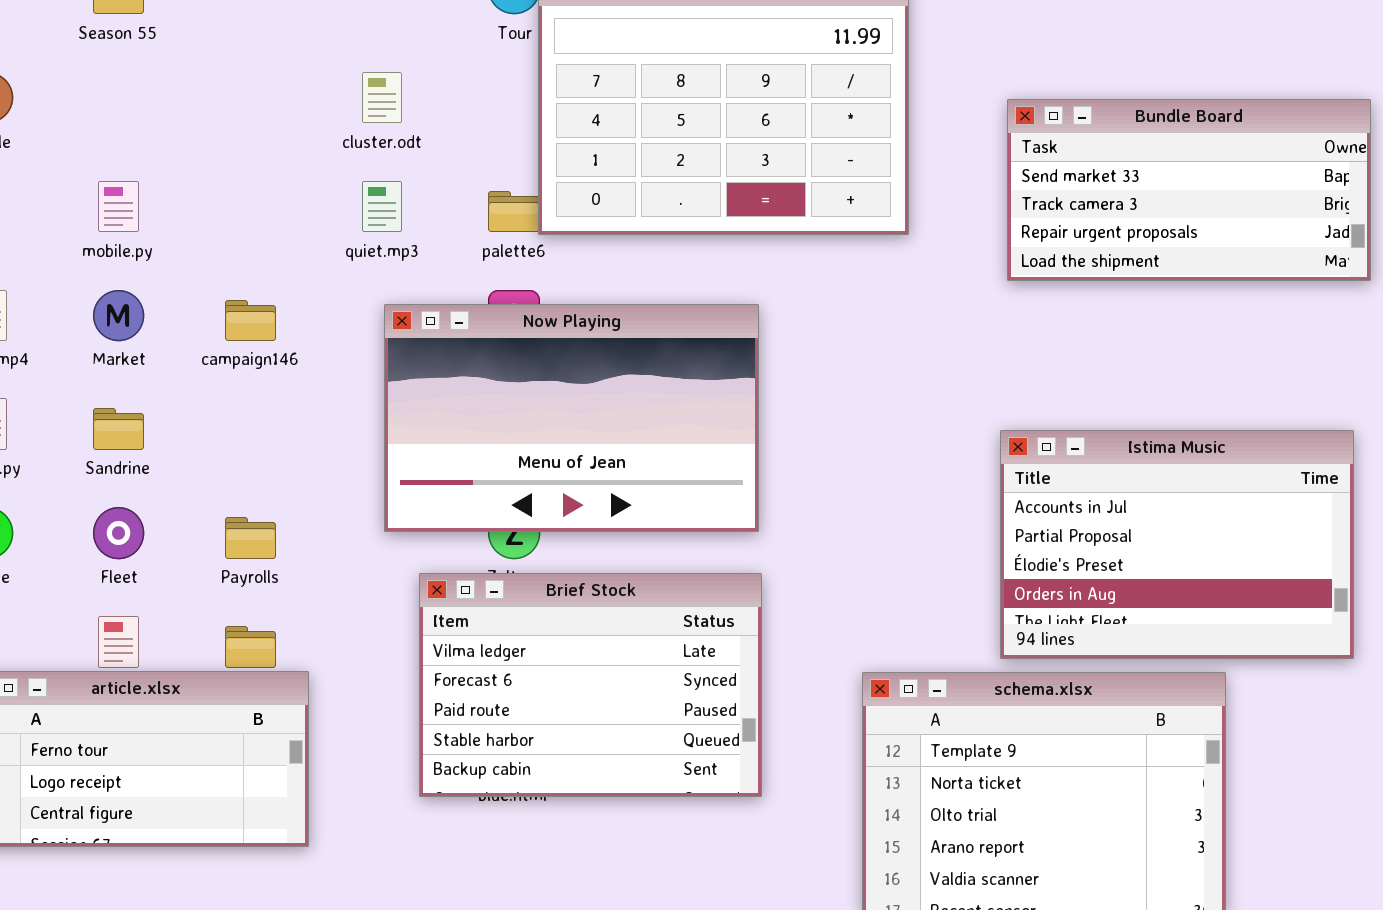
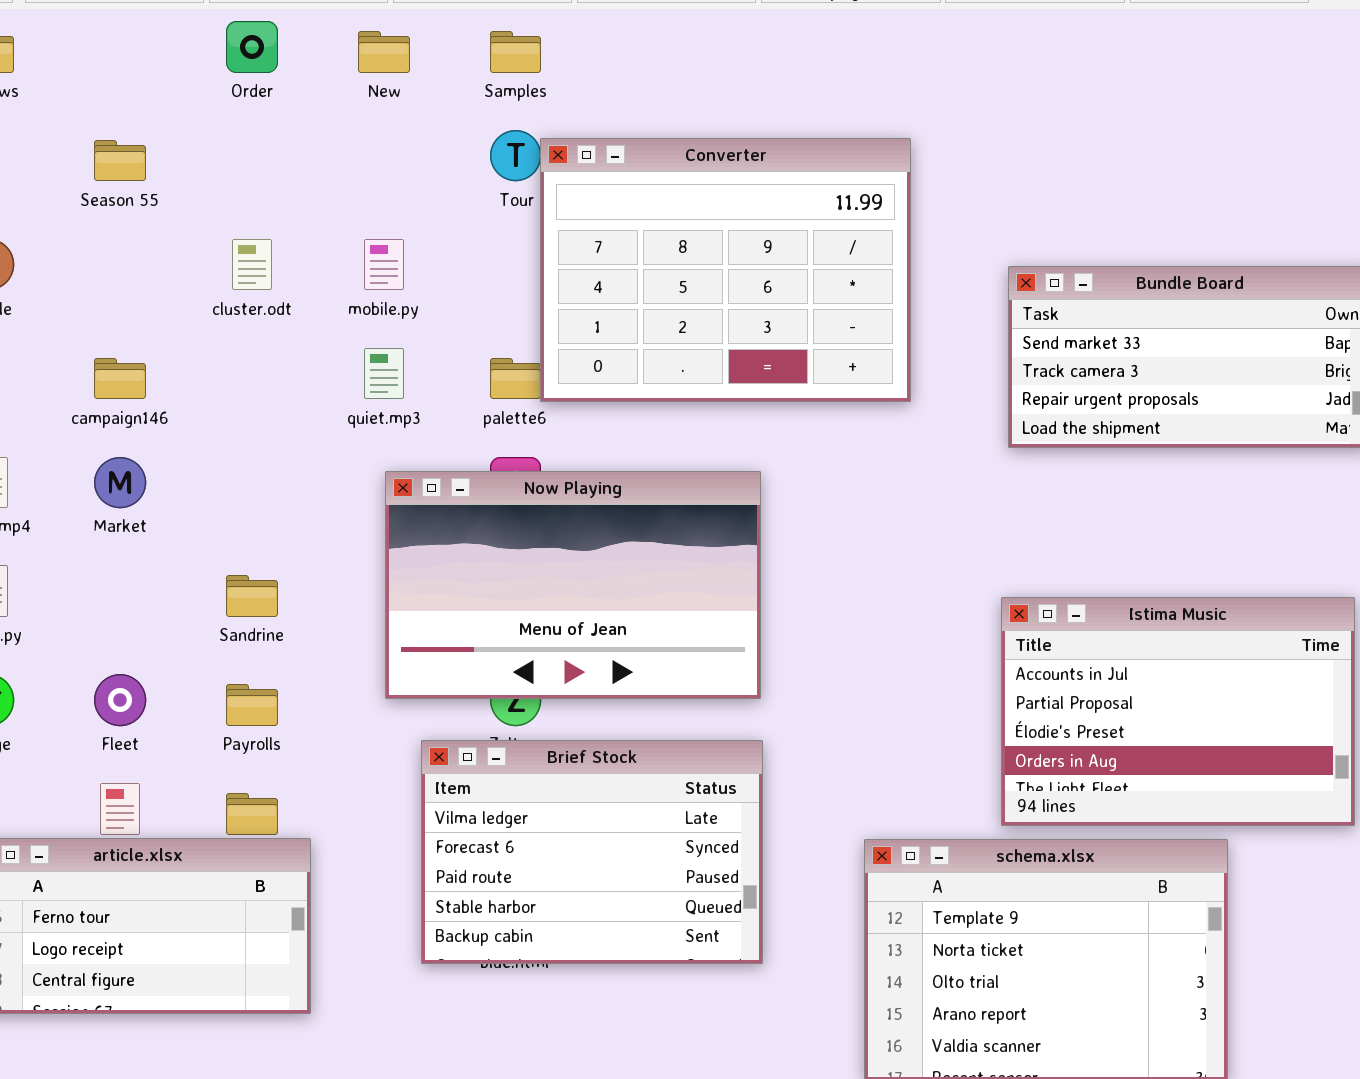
cluster.odt: [362,72,402,123] -> [232,239,272,290], moved
mobile.py: [98,181,139,232] -> [364,239,404,290], moved
campaign146: [225,300,276,341] -> [94,358,146,399], moved
Sandrine: [93,408,144,450] -> [226,575,278,617], moved

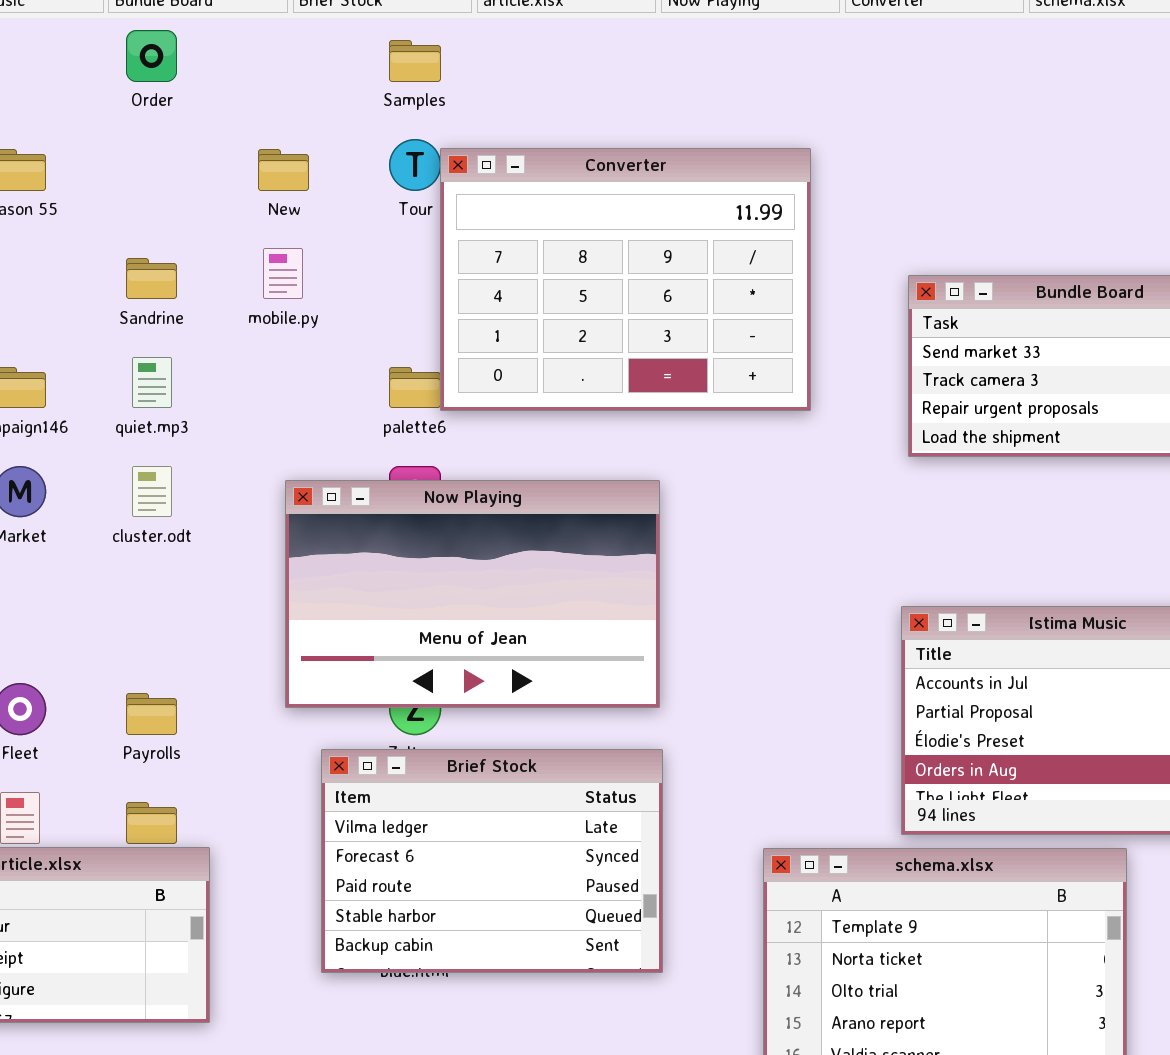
New: [358,31,410,73] -> [258,149,309,191], moved
cluster.odt: [232,239,272,290] -> [132,466,172,517], moved
quiet.mp3: [364,348,404,399] -> [132,357,172,408], moved
Sandrine: [226,575,278,617] -> [126,258,177,299], moved

